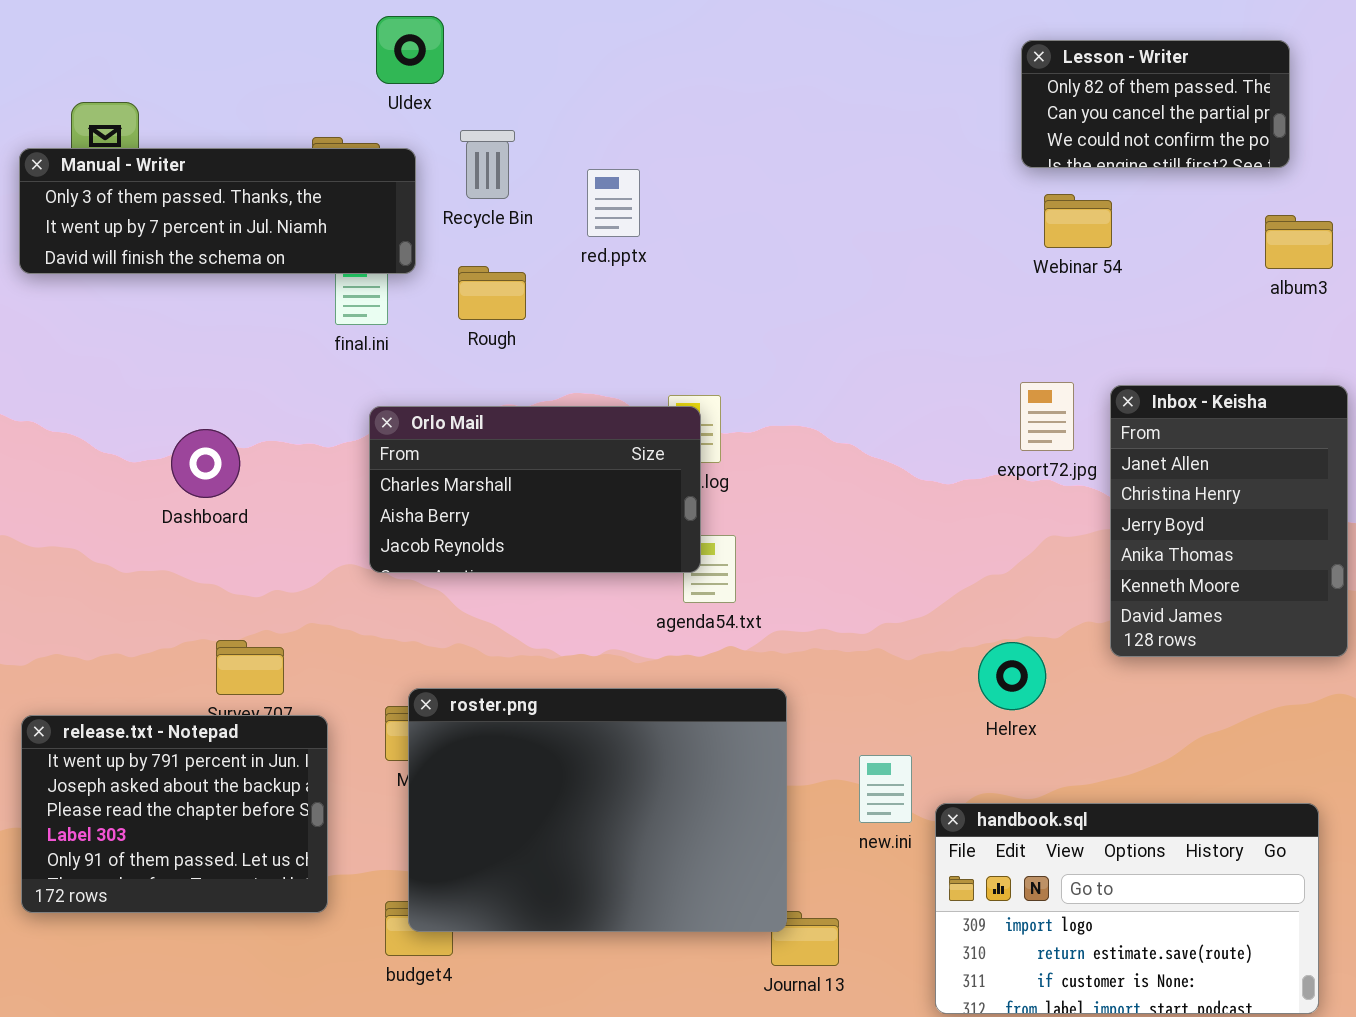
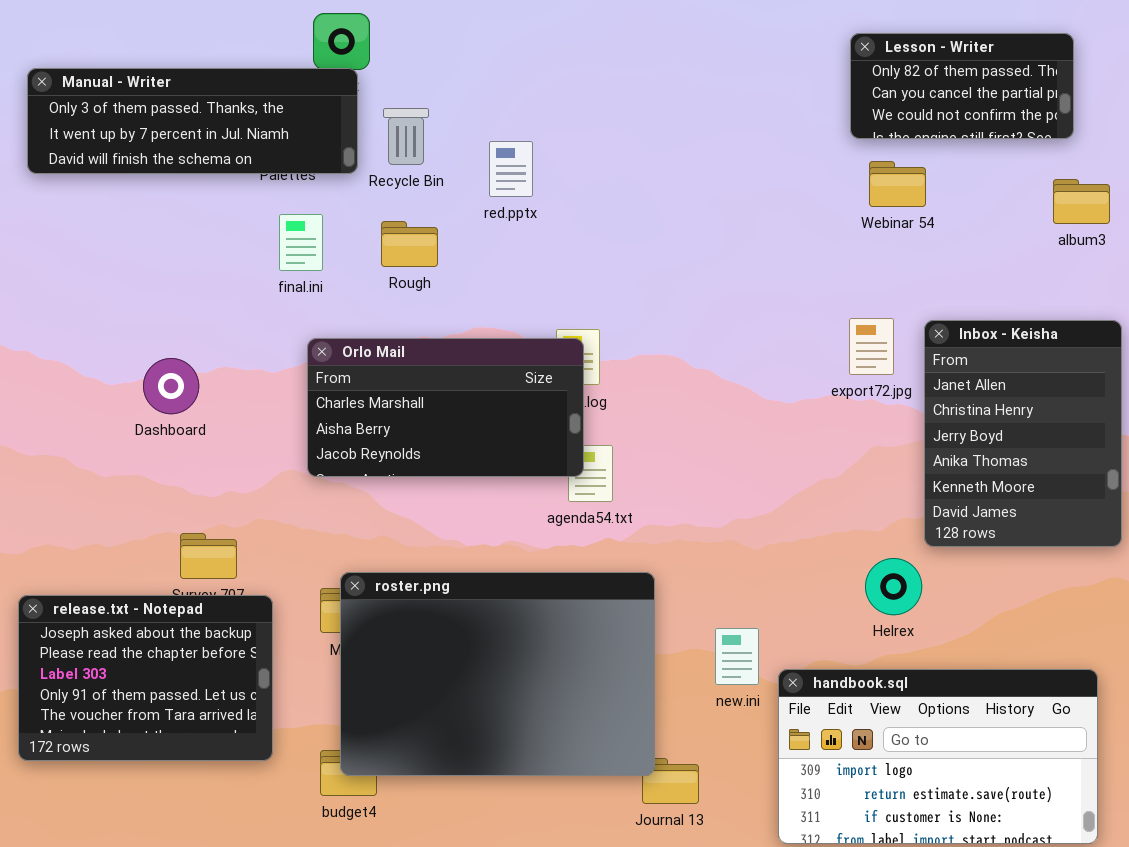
Manual - Writer: [19,148,416,274] -> [27,68,358,174], moved
Helrex: [978,642,1046,710] -> [865,558,922,615], moved
release.txt - Notepad: [21,715,328,913] -> [18,595,273,761], scrolled down 1 row

